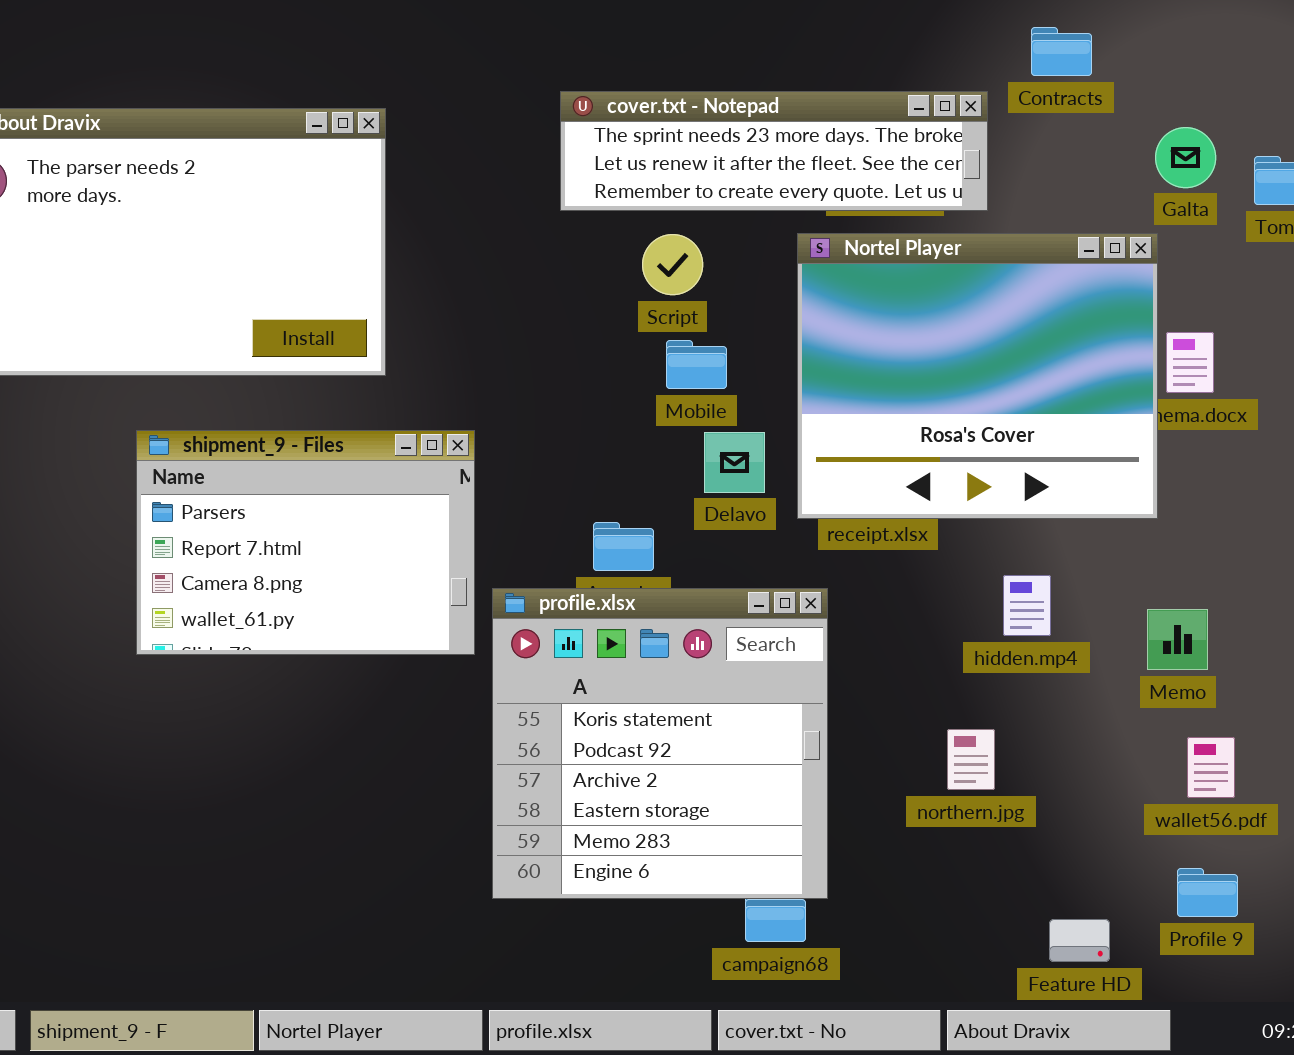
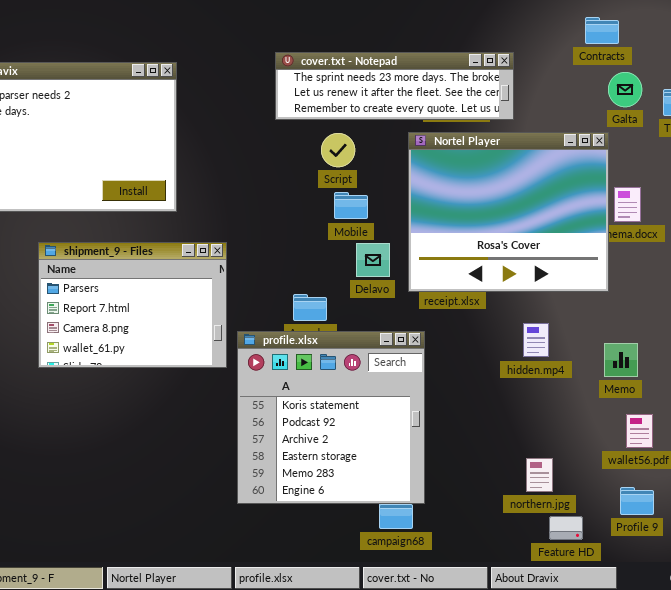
Contracts: [1031,27,1092,76] -> [585,17,619,44], moved
northern.jpg: [947,729,995,790] -> [526,458,553,492], moved

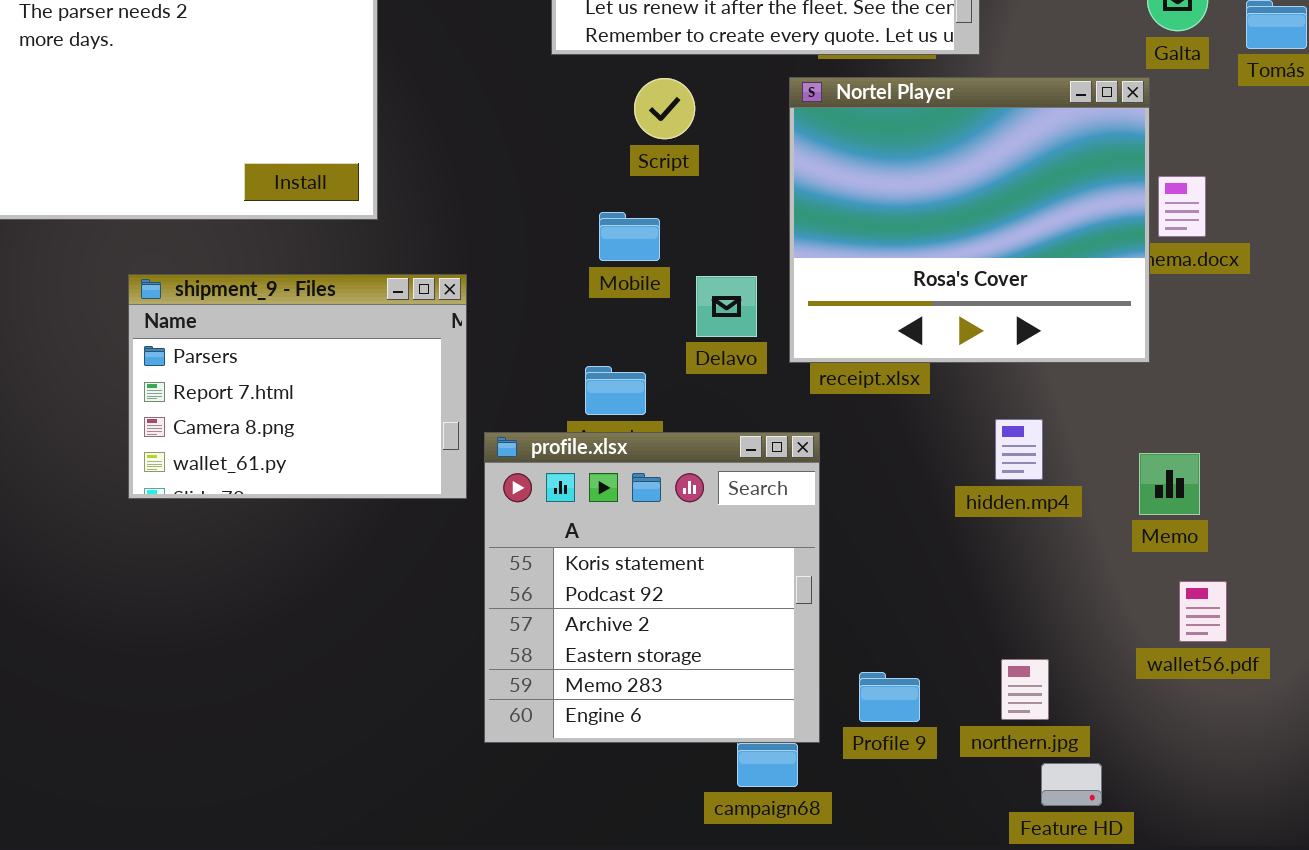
Mobile: [334,192,368,219] -> [599,212,660,261], moved
Profile 9: [620,487,654,515] -> [859,672,920,722], moved

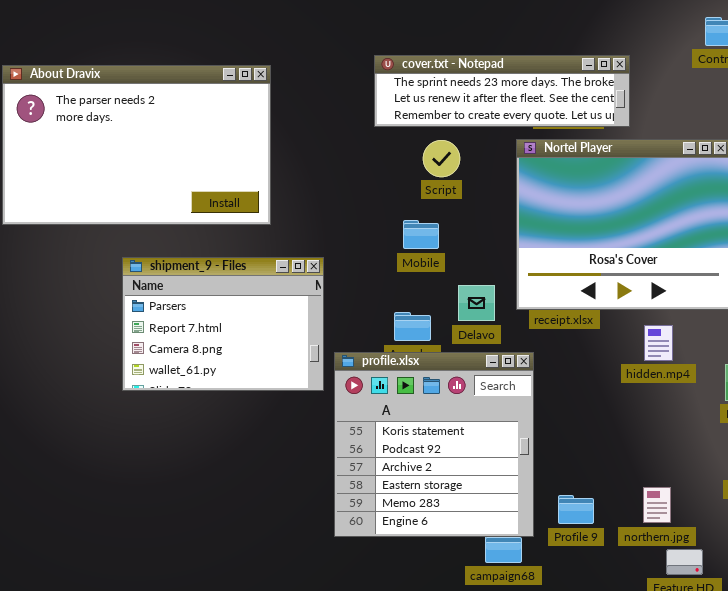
Delavo: [696,276,757,337] -> [458,285,495,321], moved
hidden.mp4: [995,419,1043,480] -> [644,325,673,361], moved

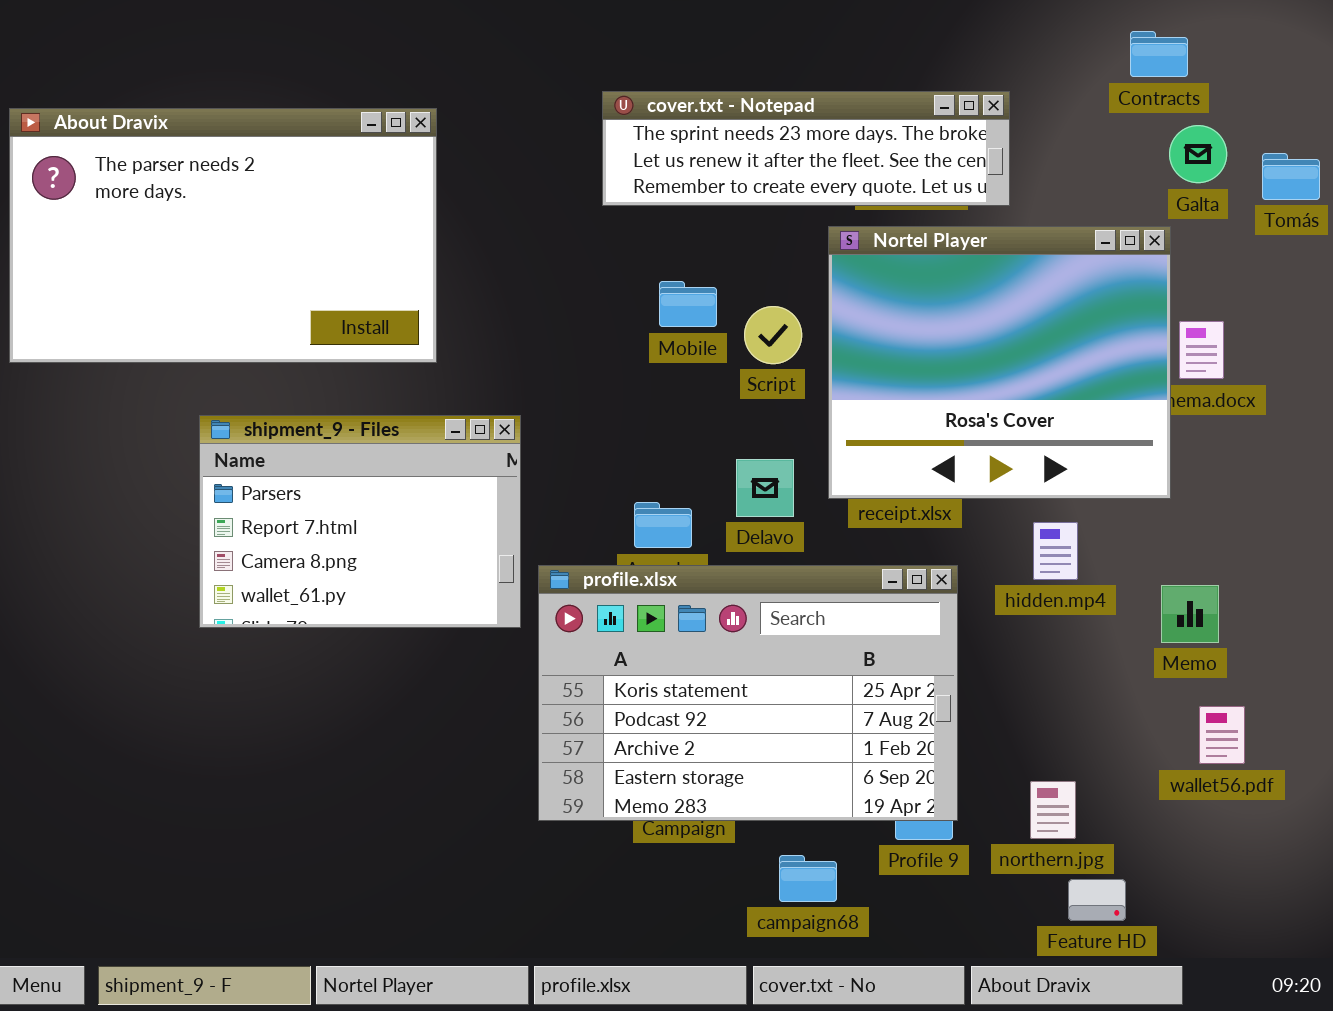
Script: [423,140,460,177] -> [744,306,802,364], moved
Mobile: [403,220,439,249] -> [659,281,717,327], moved
profile.xlsx: [334,352,534,537] -> [538,565,958,821], resized

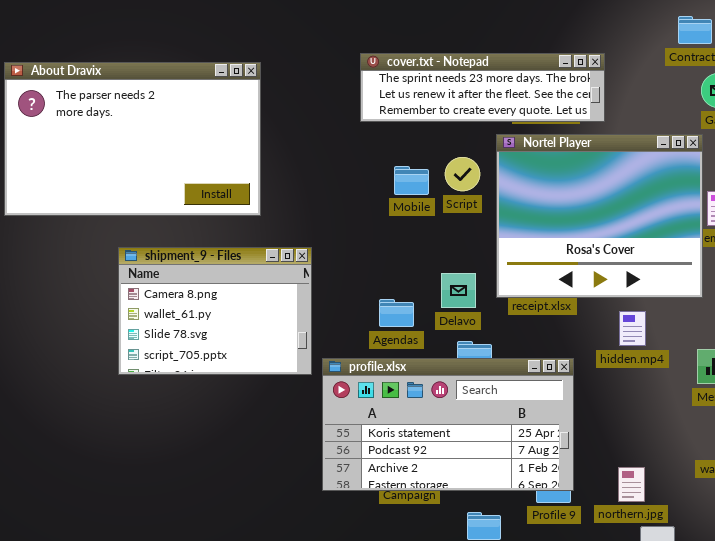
Script: [744,306,802,364] -> [445,157,480,191], moved
shipment_9 - Files: [199,415,521,628] -> [118,247,312,375], scrolled down 2 rows
profile.xlsx: [538,565,958,821] -> [322,358,574,491], resized

